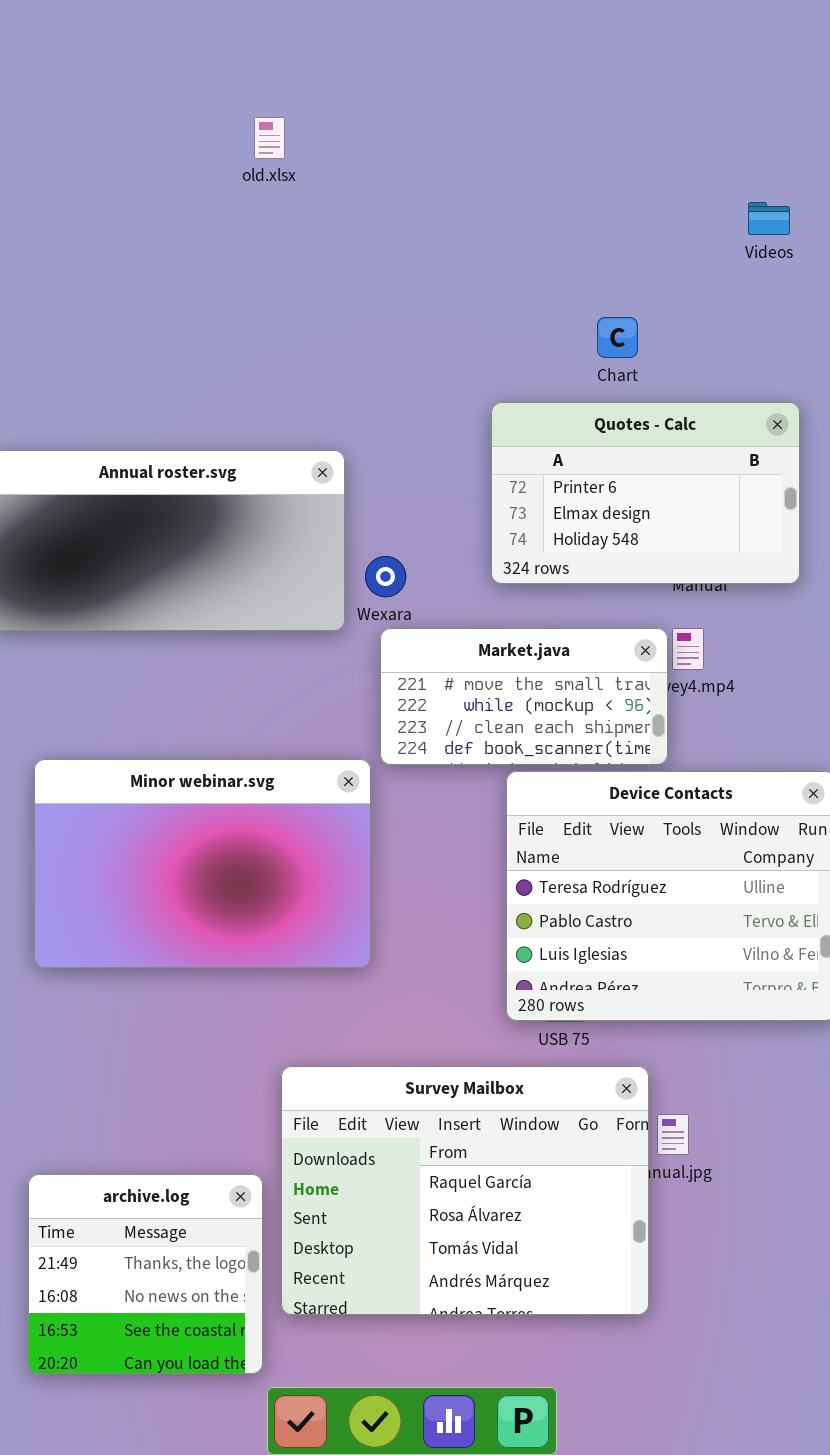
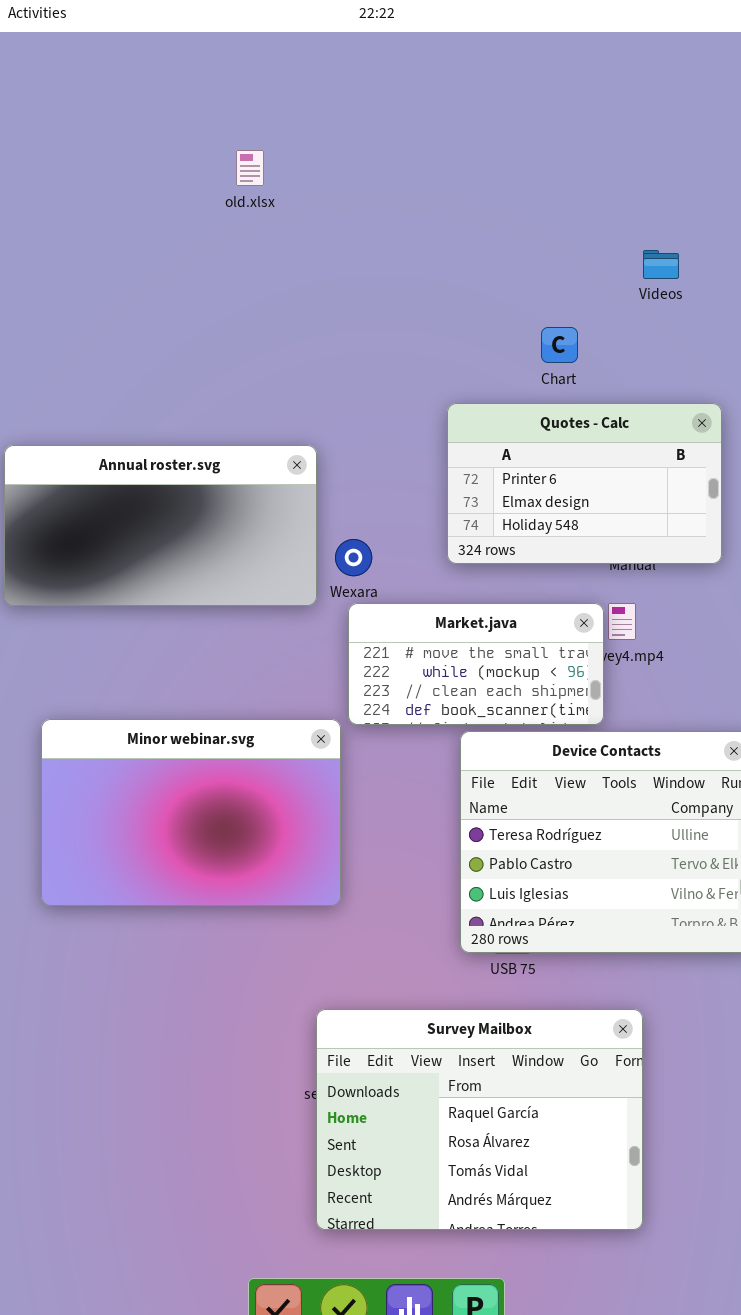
Videos: [748,202,790,235] -> [643,250,679,279], moved
Survey Mailbox: [281,1066,649,1315] -> [316,1009,643,1230], moved
archive.log: [28,1174,263,1374] -> none, closed

